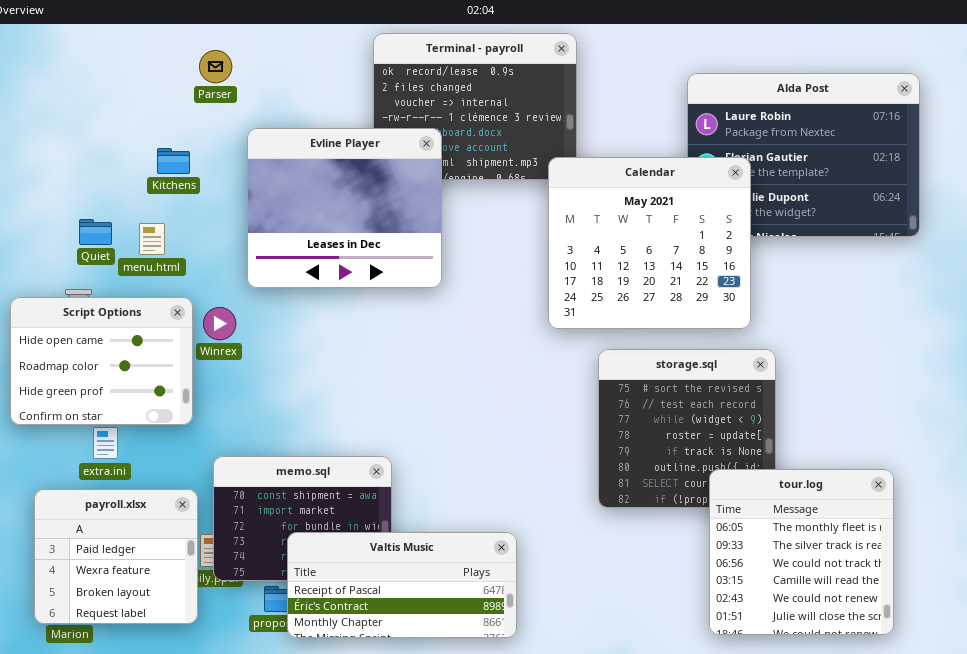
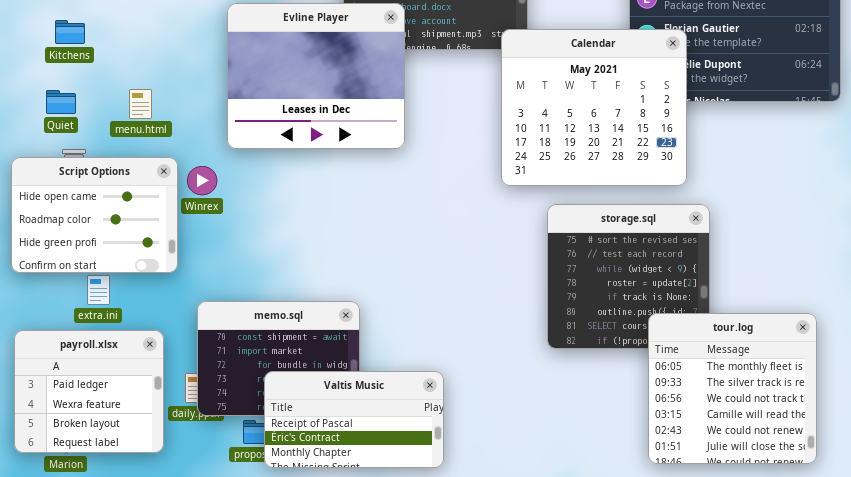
Kitchens: [157,148,190,174] -> [55,20,85,44], moved
Quiet: [79,219,112,245] -> [46,90,76,114], moved
payroll.xlsx: [34,489,198,624] -> [14,330,164,453], moved
Valtis Music: [287,532,517,638] -> [264,371,444,468], resized

